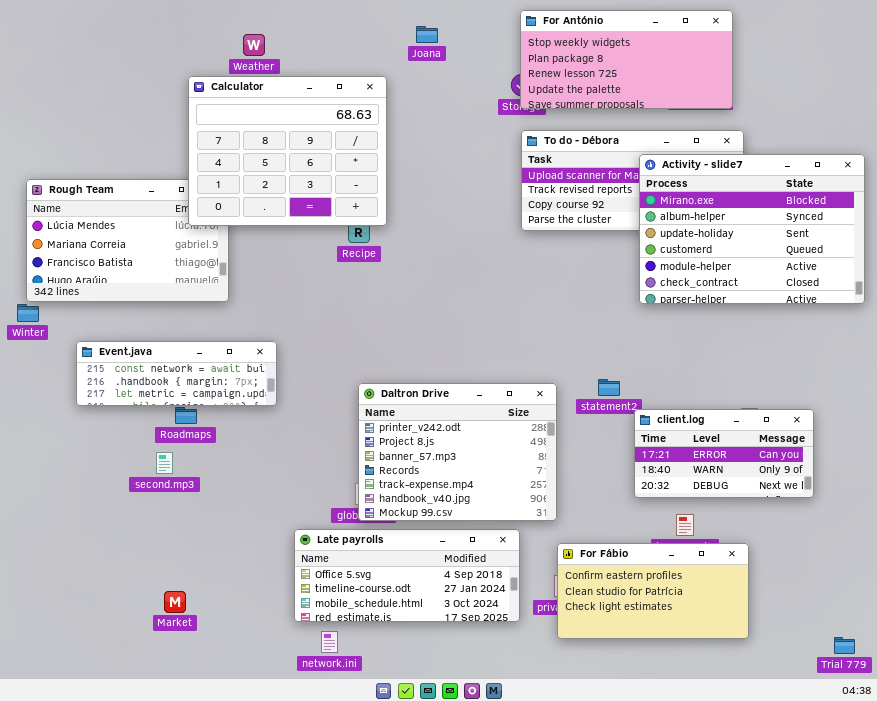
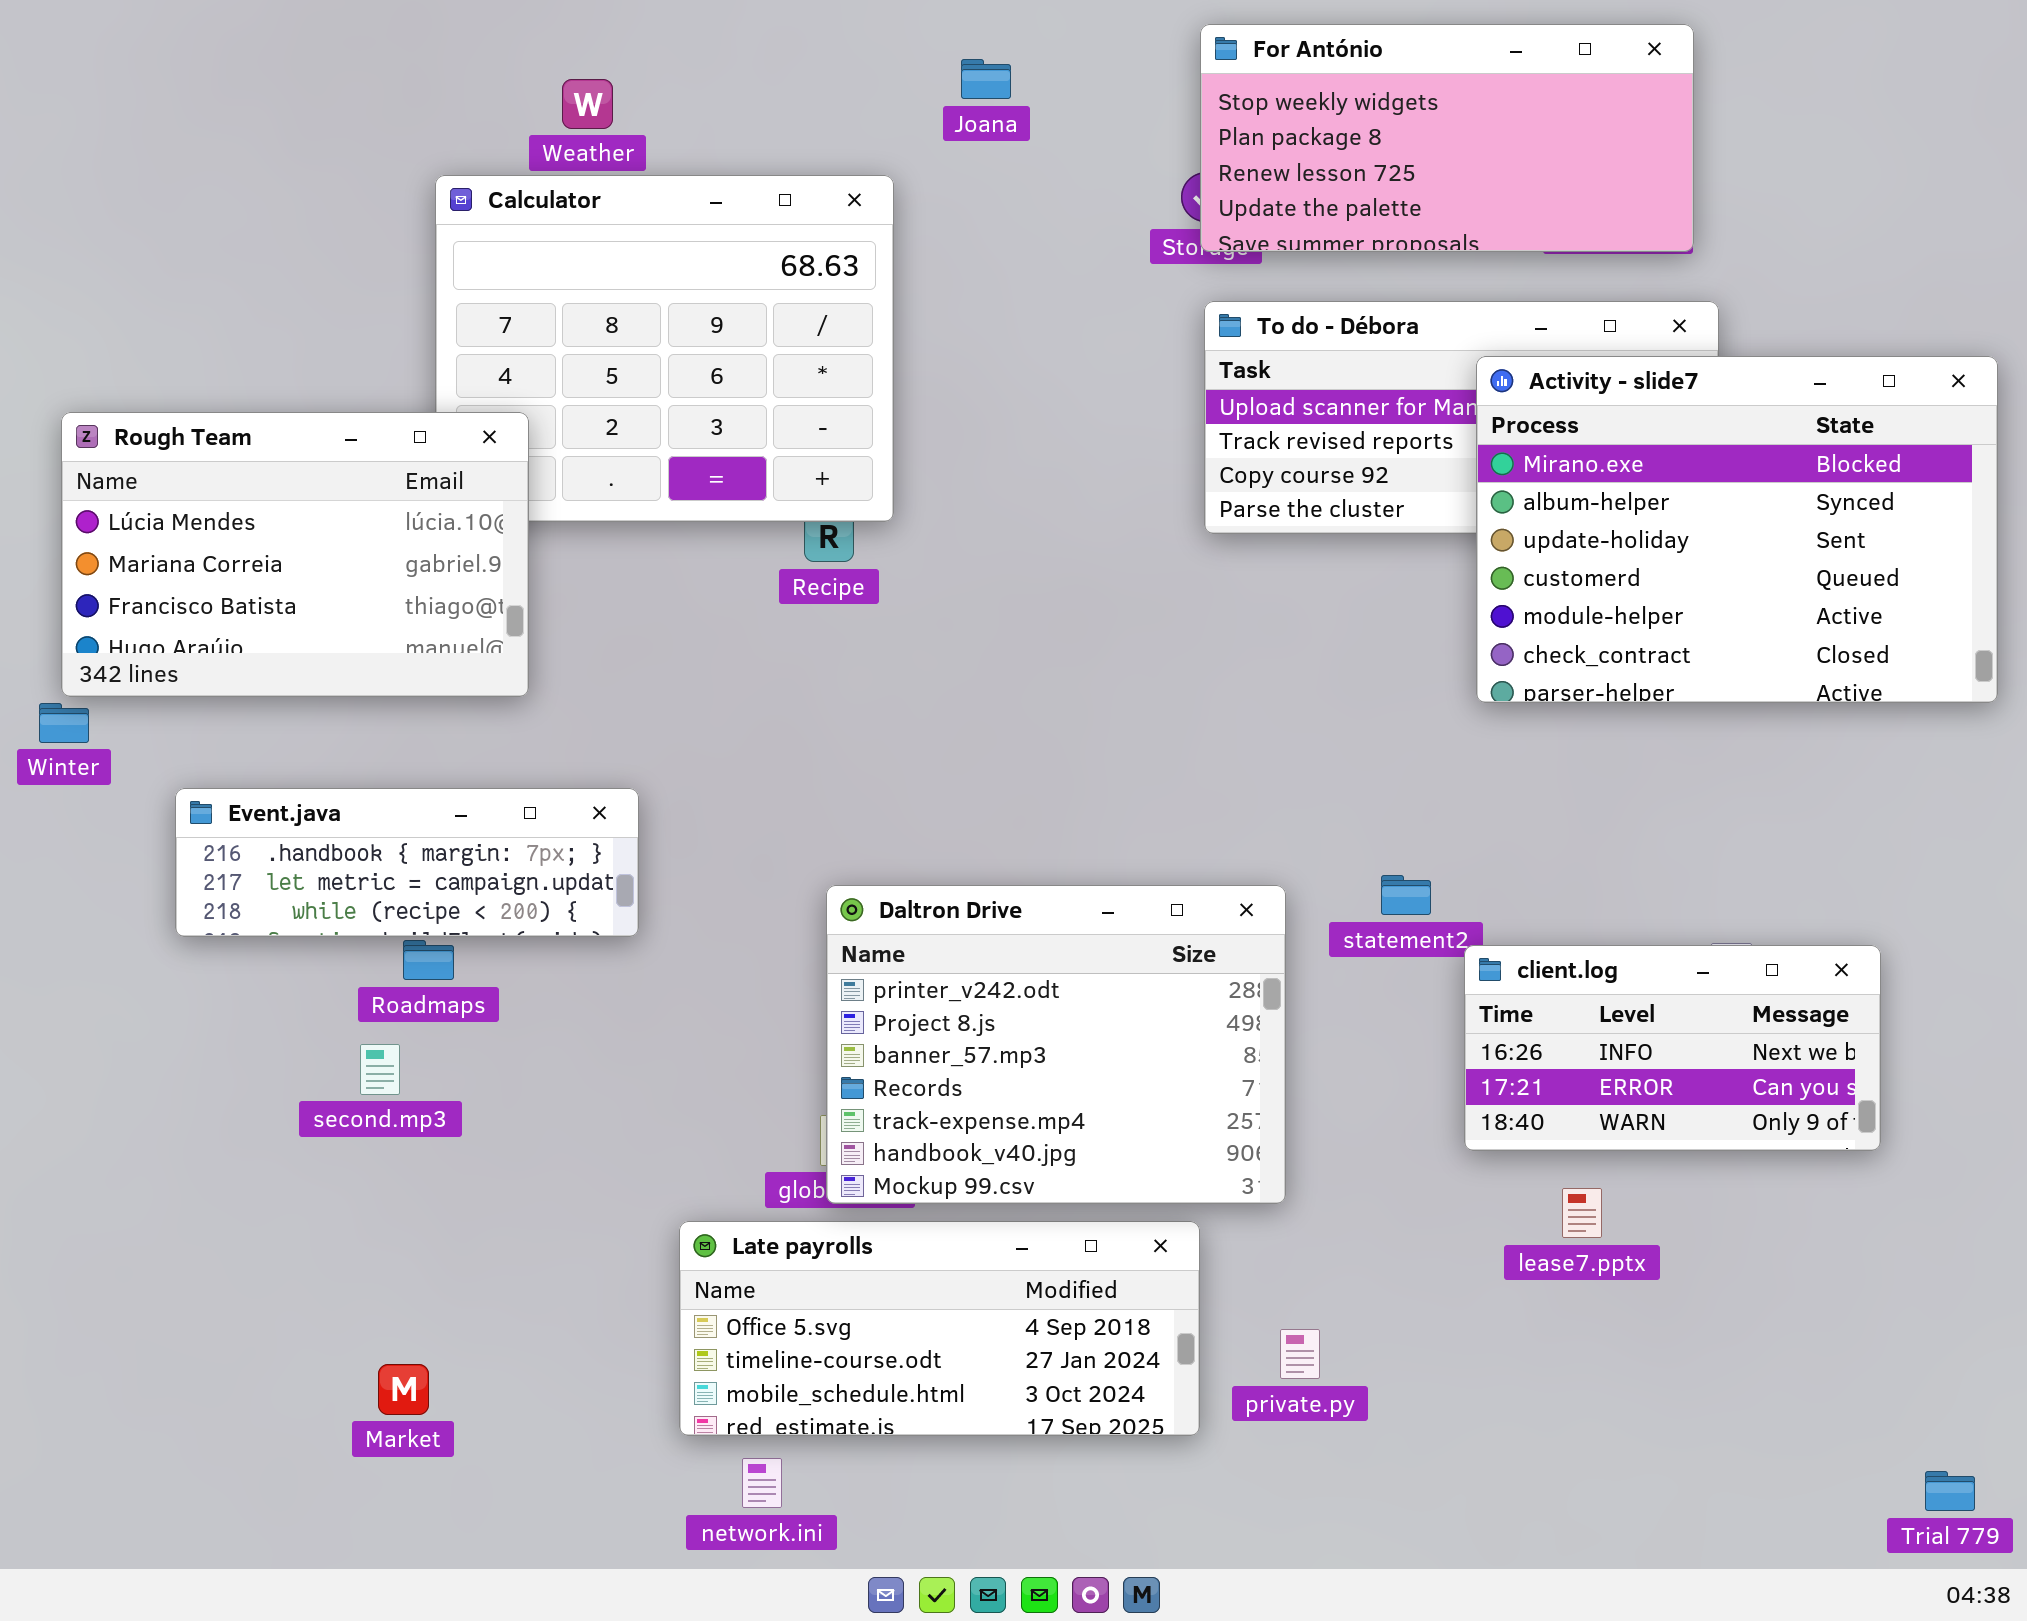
Rough Team: [26,179,229,302] -> [61,412,529,697], raised
Event.java: [76,341,277,406] -> [175,788,639,937], scrolled down 1 row
client.log: [634,409,814,498] -> [1464,945,1881,1151], scrolled up 1 row
For Fábio: [557,543,749,639] -> none, closed

